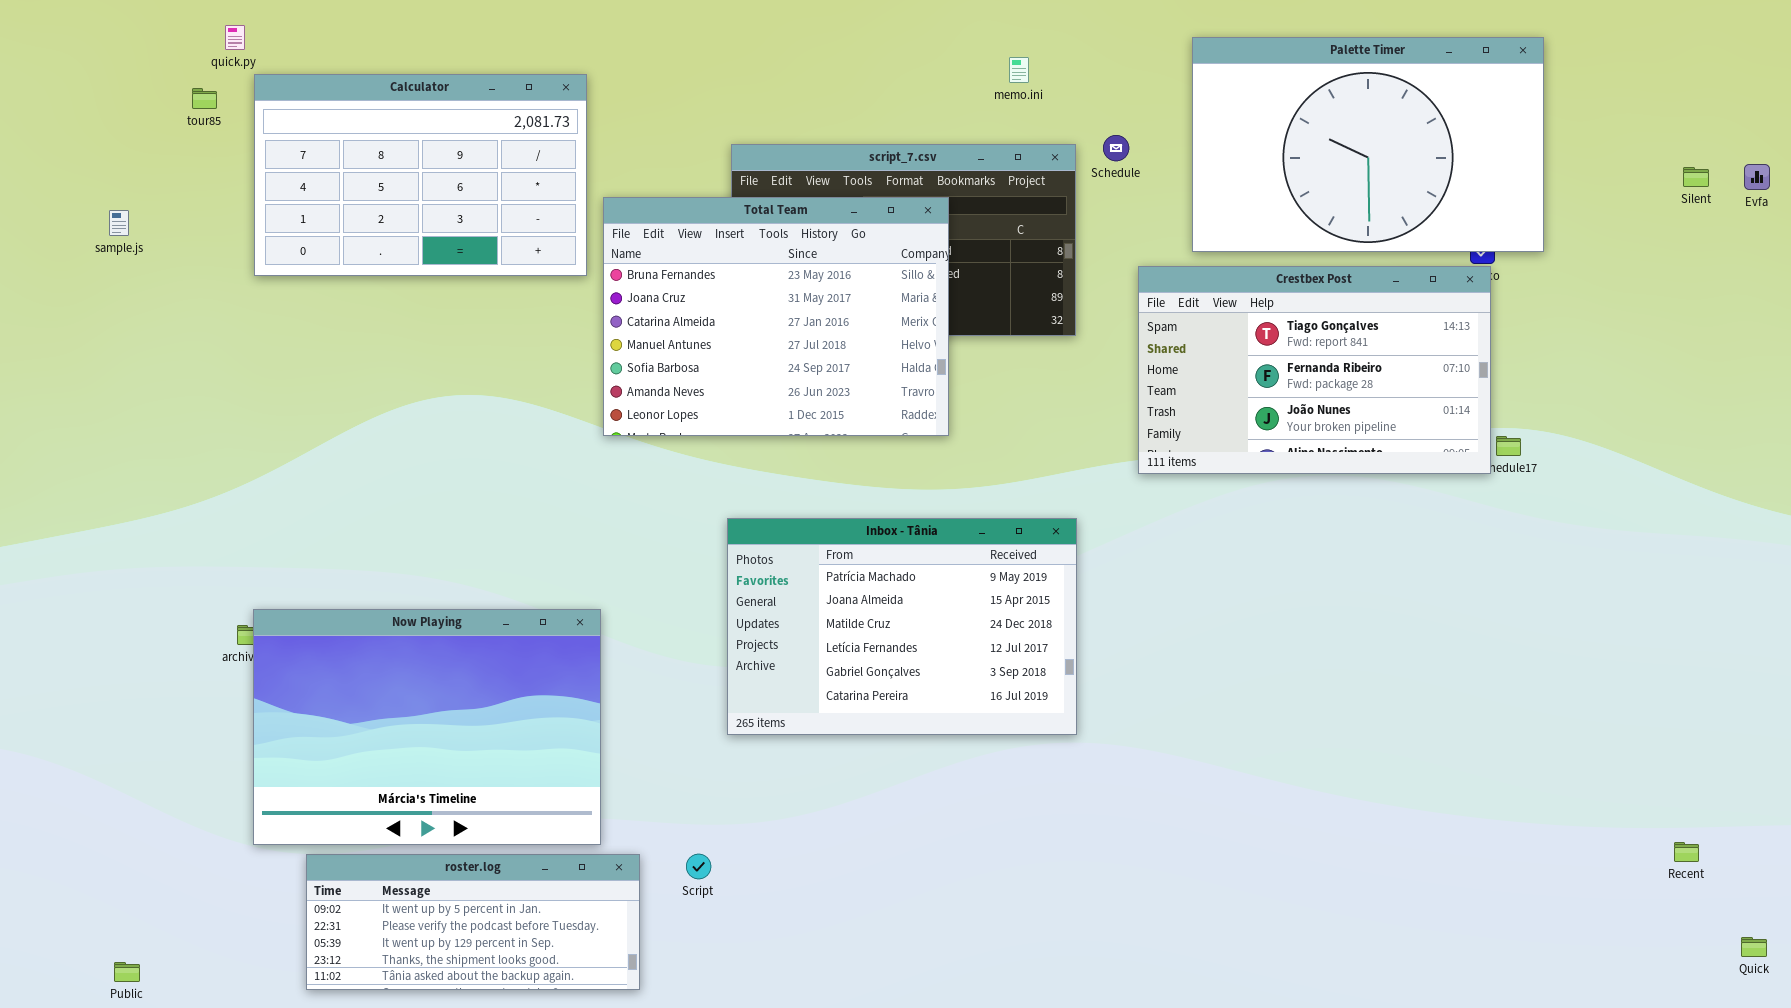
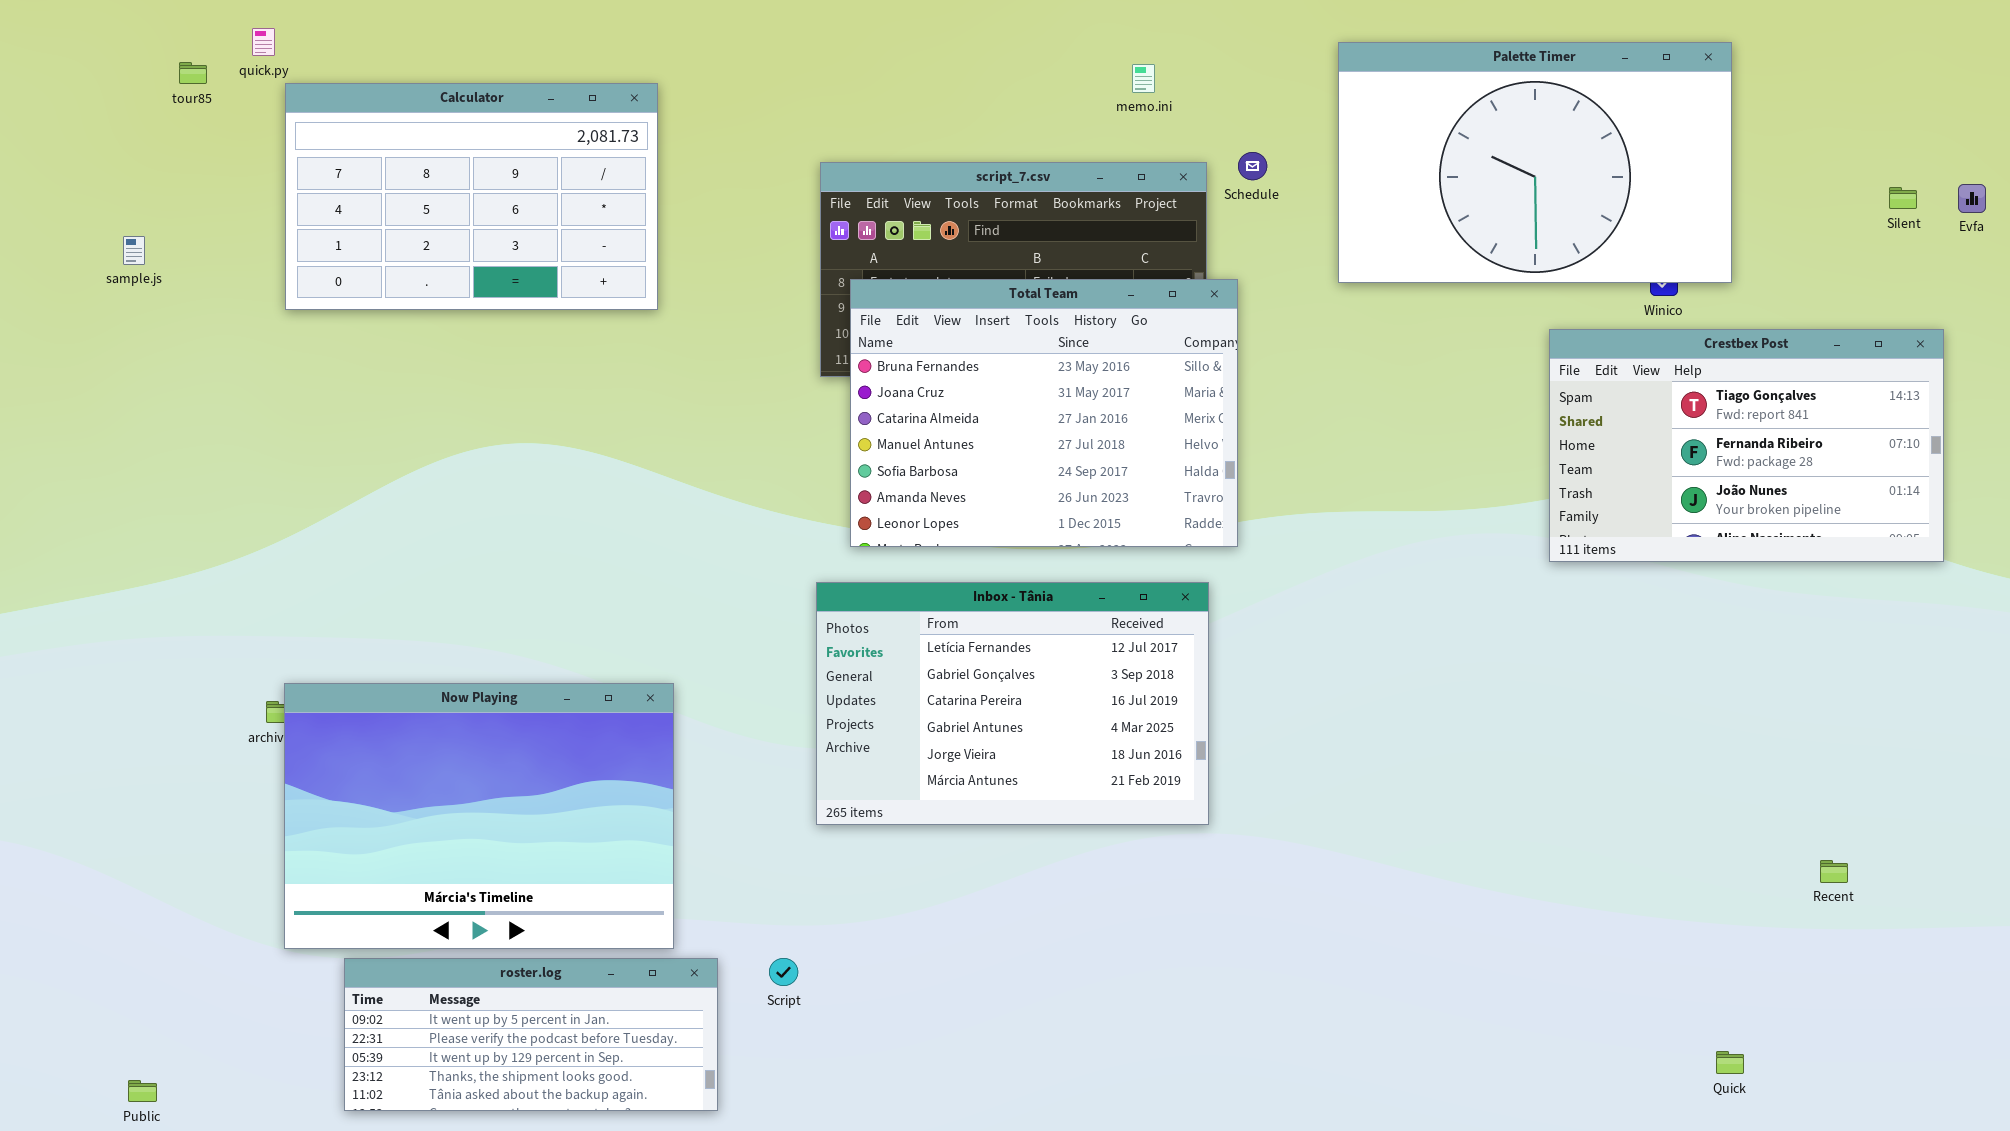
tour85: [192,88,217,109] -> [179,62,207,84], moved
Total Team: [603,197,949,436] -> [850,279,1238,547], moved
Crestbex Post: [1138,266,1491,474] -> [1549,329,1944,562], moved
Inbox - Tânia: [727,518,1077,735] -> [816,582,1209,825], scrolled down 3 rows
Recent: [1674,842,1699,862] -> [1820,860,1848,883], moved
Quick: [1741,937,1767,957] -> [1716,1051,1744,1074], moved

